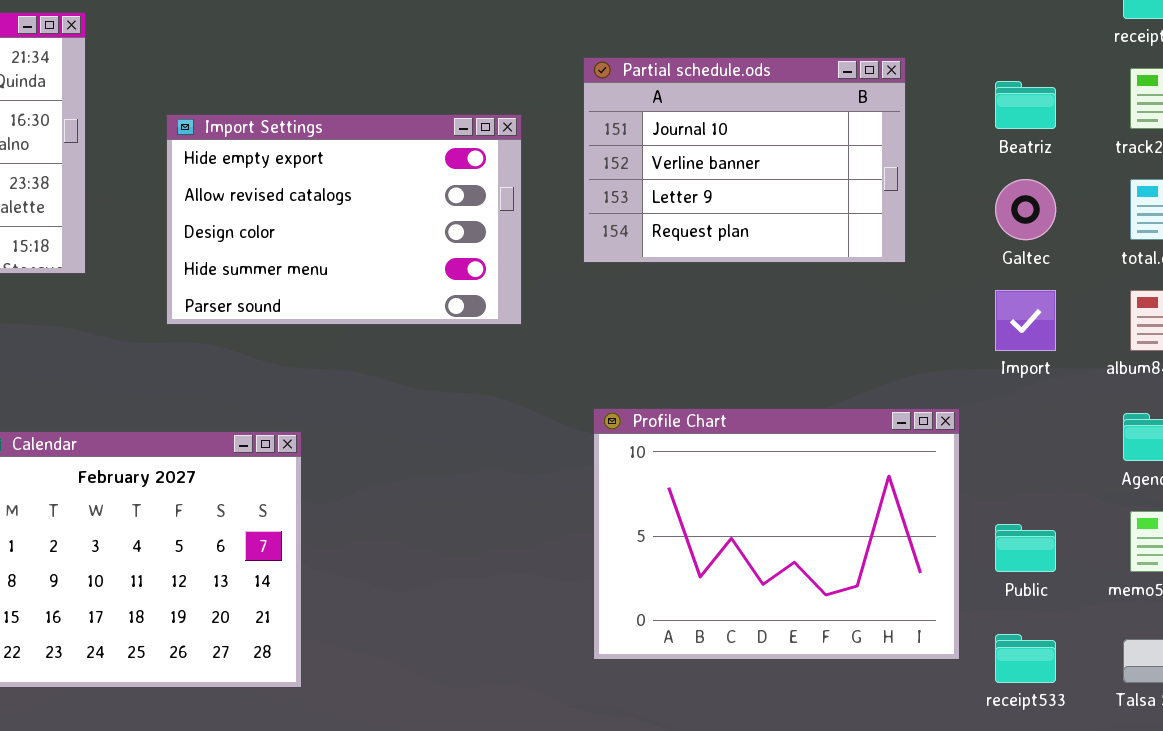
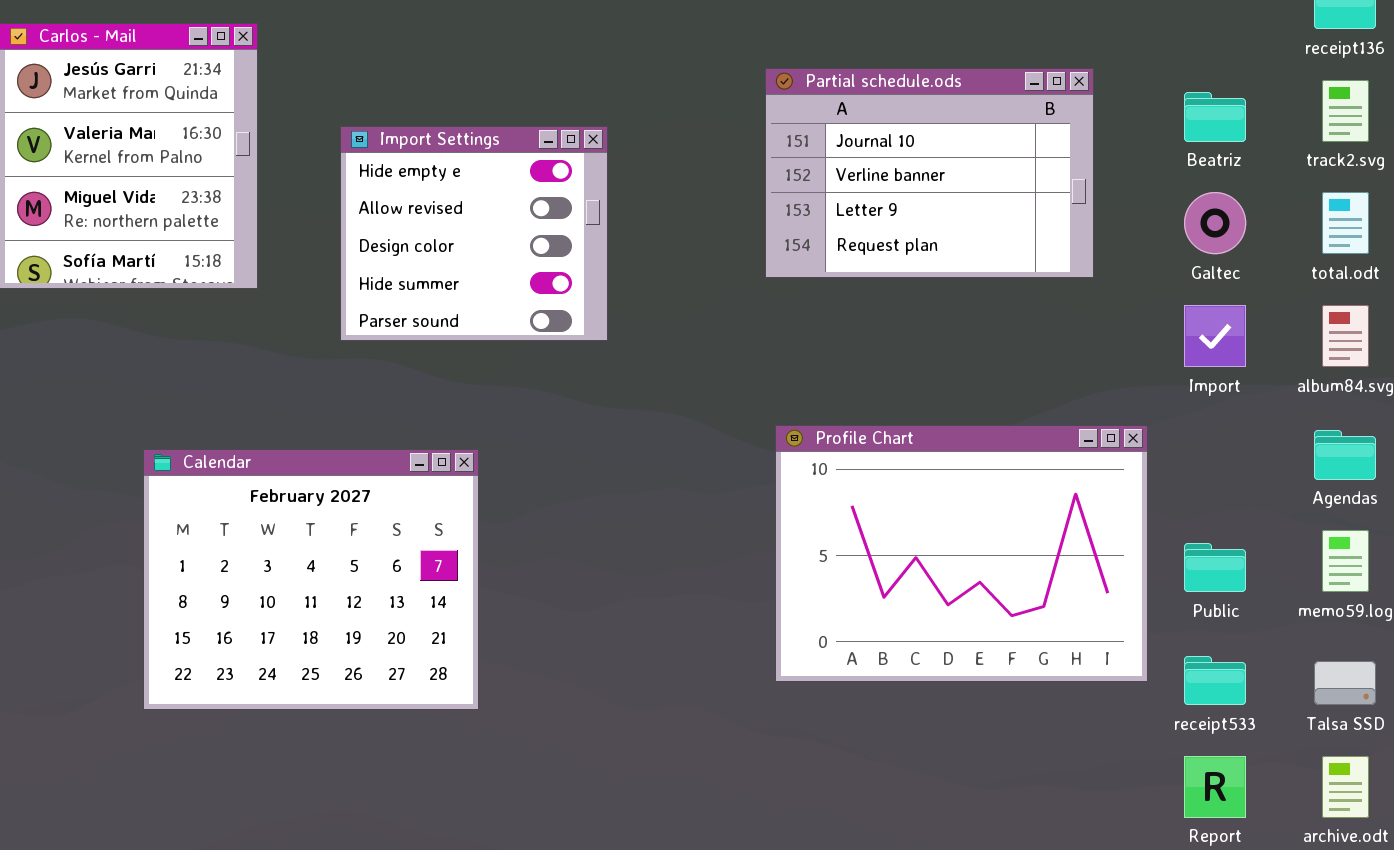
Import Settings: [166,114,522,325] -> [340,126,608,341], resized

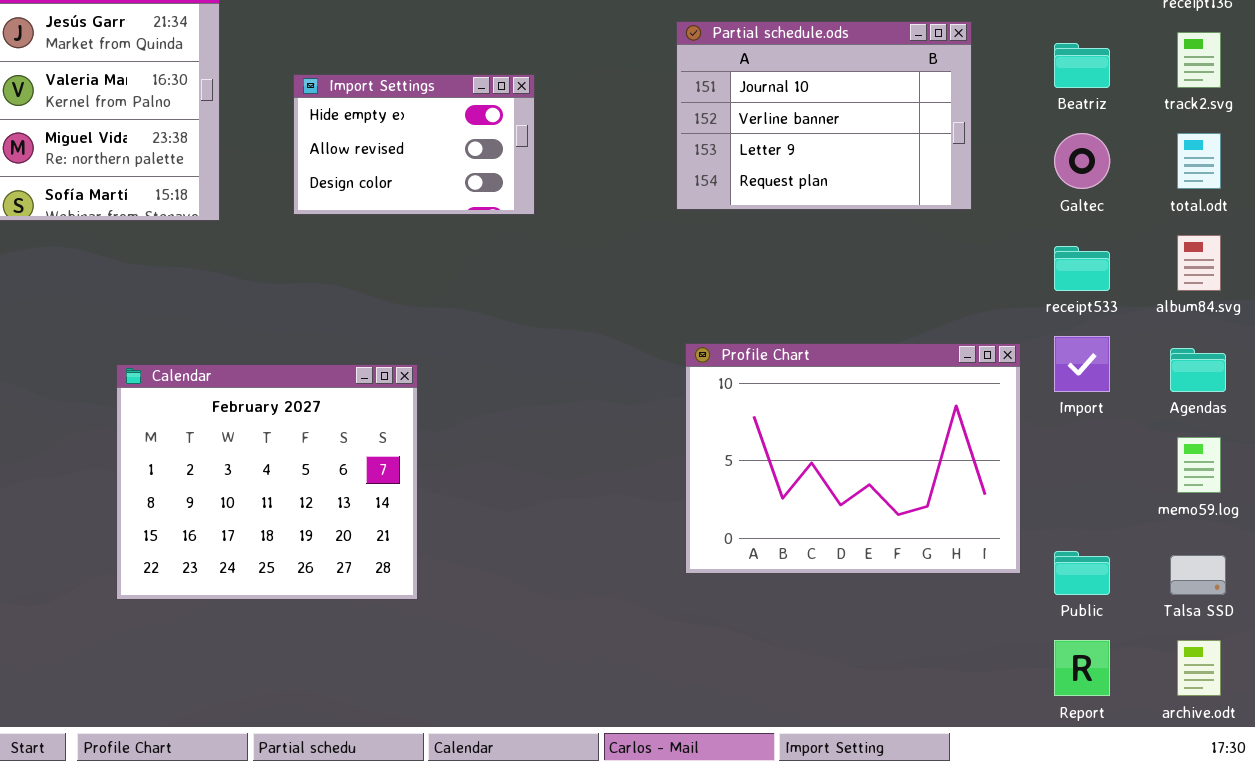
Import Settings: [340,126,608,341] -> [293,74,535,215], resized
Import: [1184,305,1246,367] -> [1054,336,1110,392], moved
Public: [1184,543,1246,592] -> [1054,551,1110,595], moved
receipt533: [1184,656,1246,705] -> [1054,246,1110,291], moved

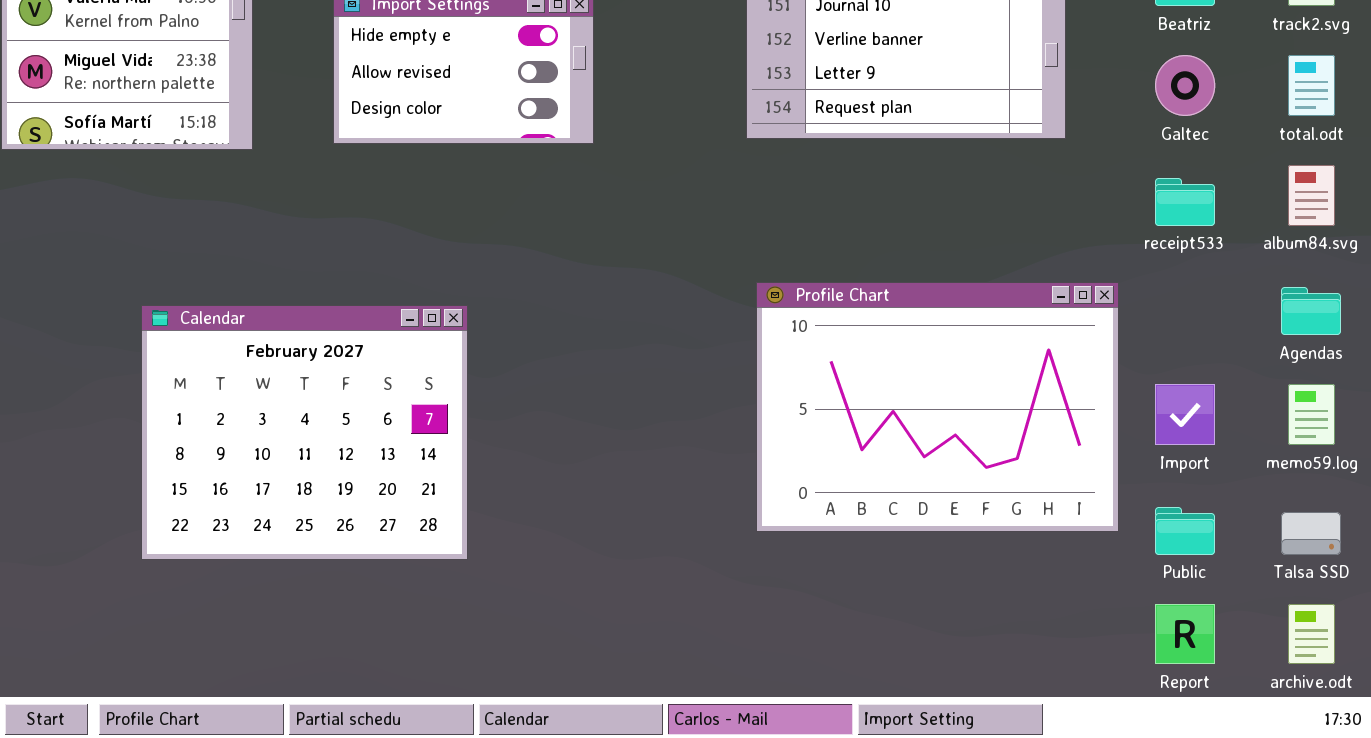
Import: [1054,336,1110,392] -> [1155,384,1215,445], moved

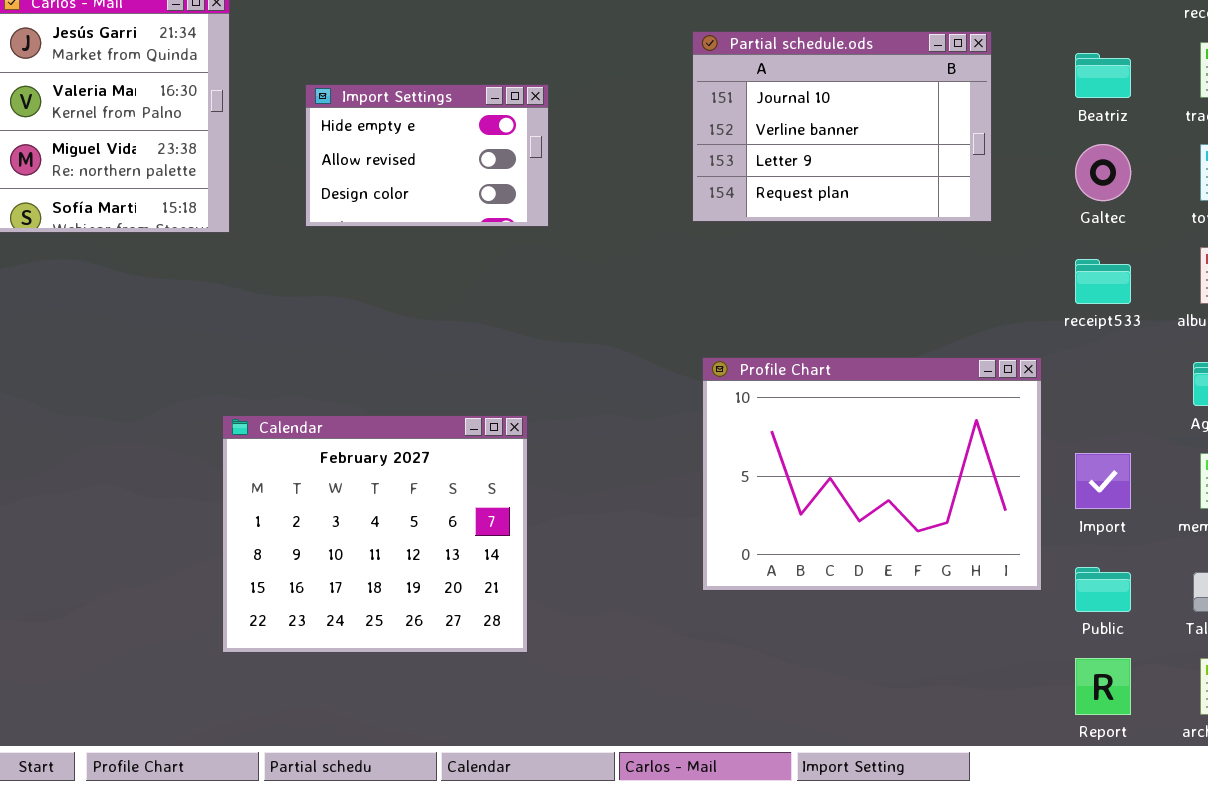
Calendar: [141,305,468,560] -> [222,415,528,653], moved

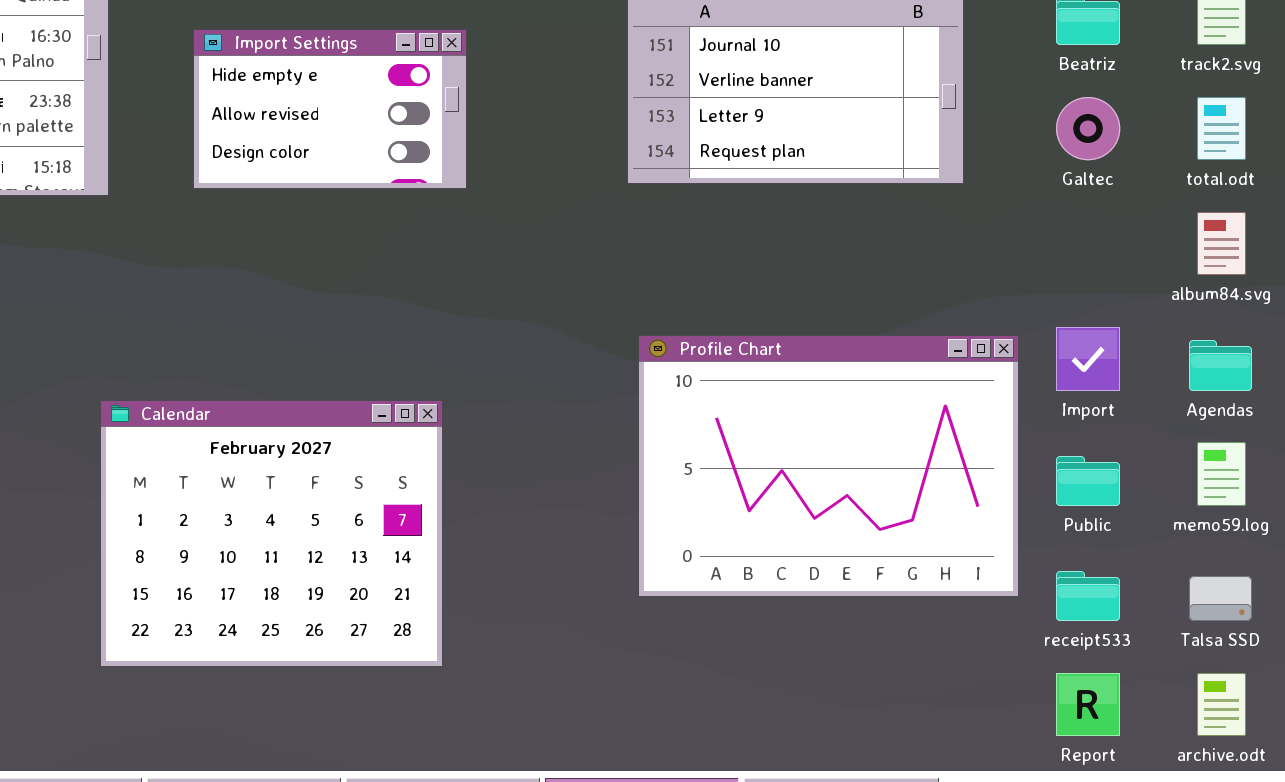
receipt533: [1075,259,1131,304] -> [1056,571,1120,621], moved
Import: [1075,453,1131,509] -> [1056,327,1120,391], moved
Public: [1075,567,1131,612] -> [1056,456,1120,506], moved

